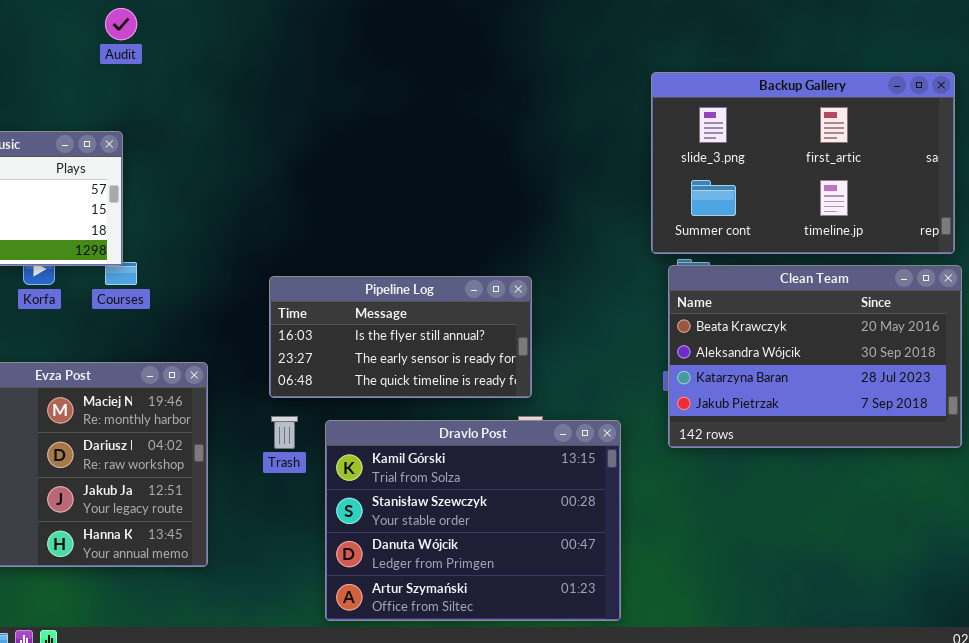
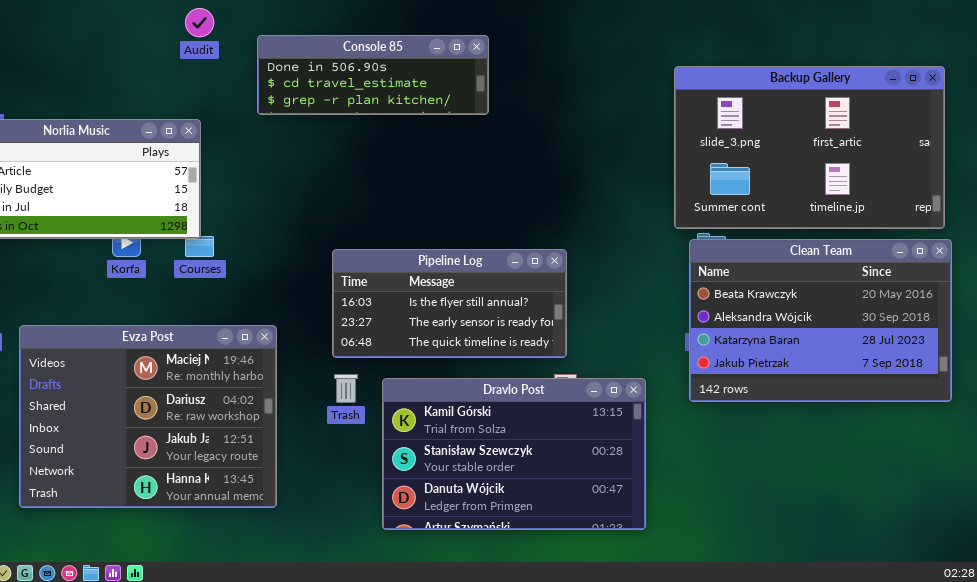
Console 85: none -> [257,35,489,115], opened
Dravlo Post: [325,420,621,621] -> [382,378,646,530], resized

